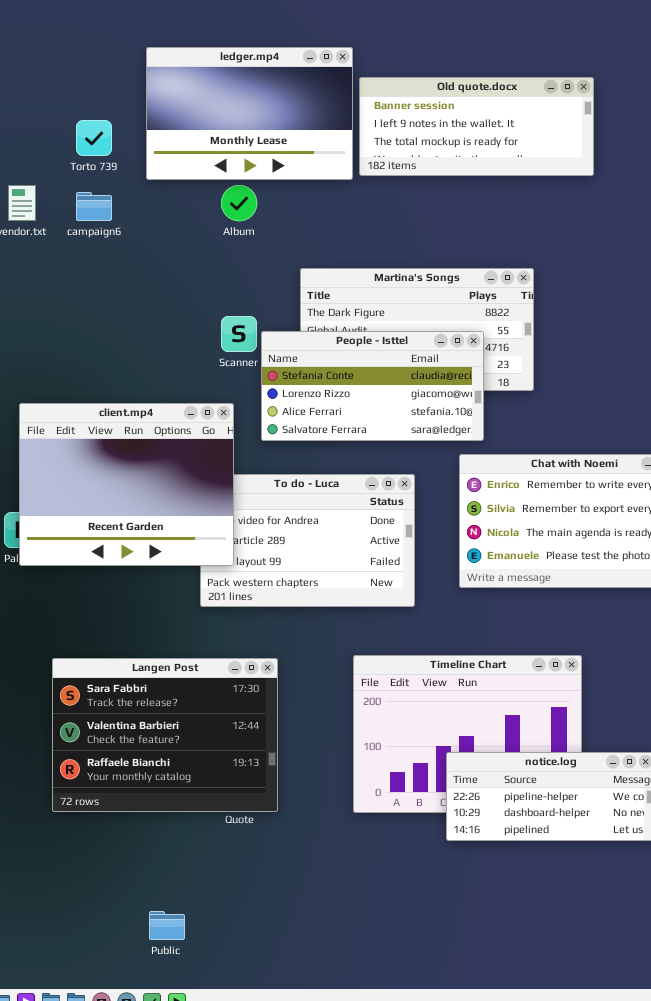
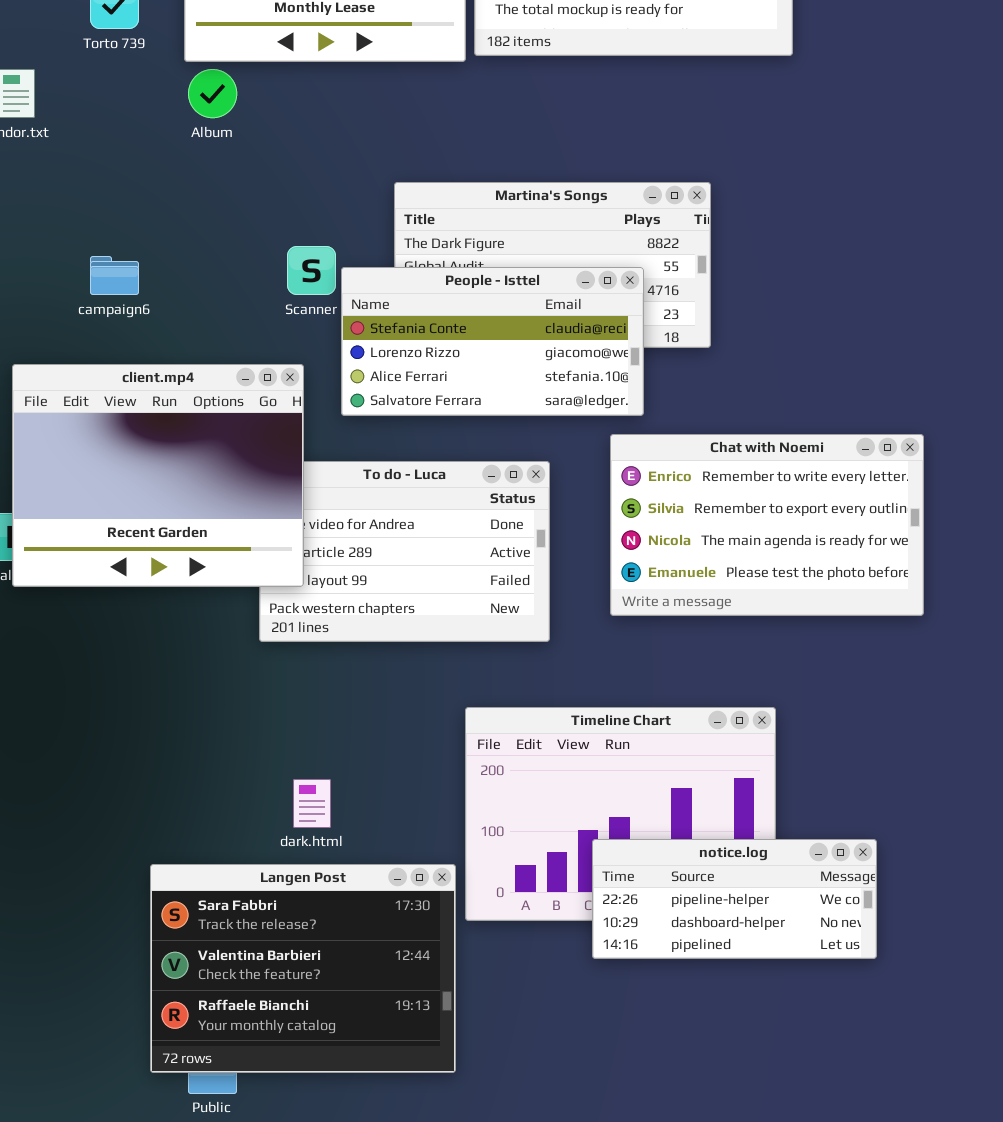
Album: [221,185,257,221] -> [188,69,237,118], moved
campaign6: [76,192,112,221] -> [90,256,139,295], moved
Langen Post: [52,658,278,812] -> [150,864,456,1073], moved

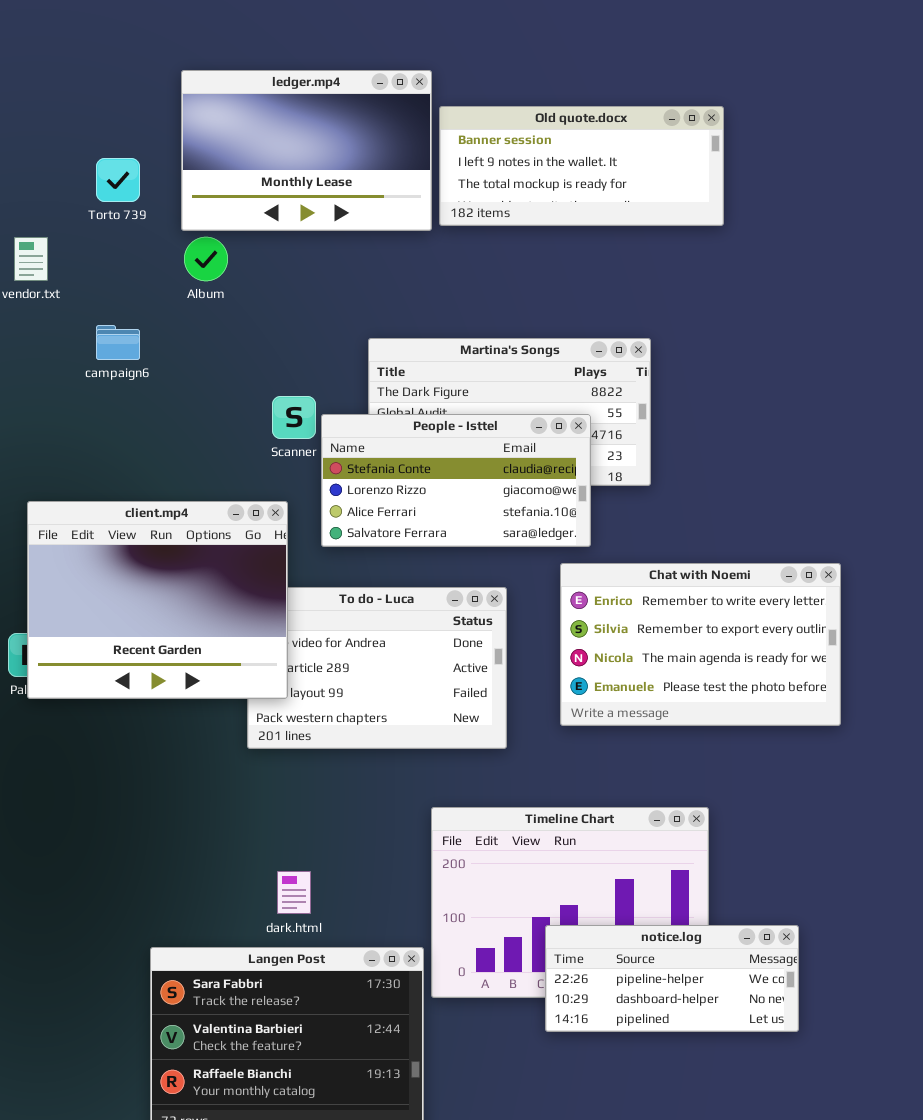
campaign6: [90,256,139,295] -> [96,325,140,360], moved

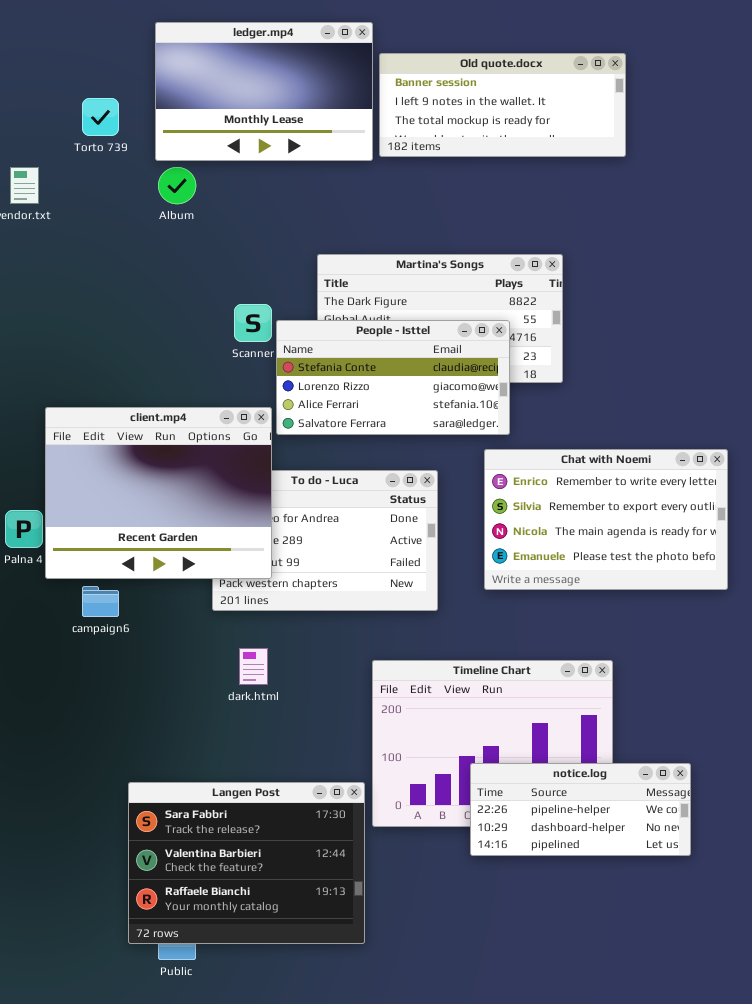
campaign6: [96,325,140,360] -> [82,586,119,617], moved
client.mp4: [27,501,288,699] -> [45,407,272,579], moved
dark.html: [277,871,311,914] -> [239,648,268,685], moved

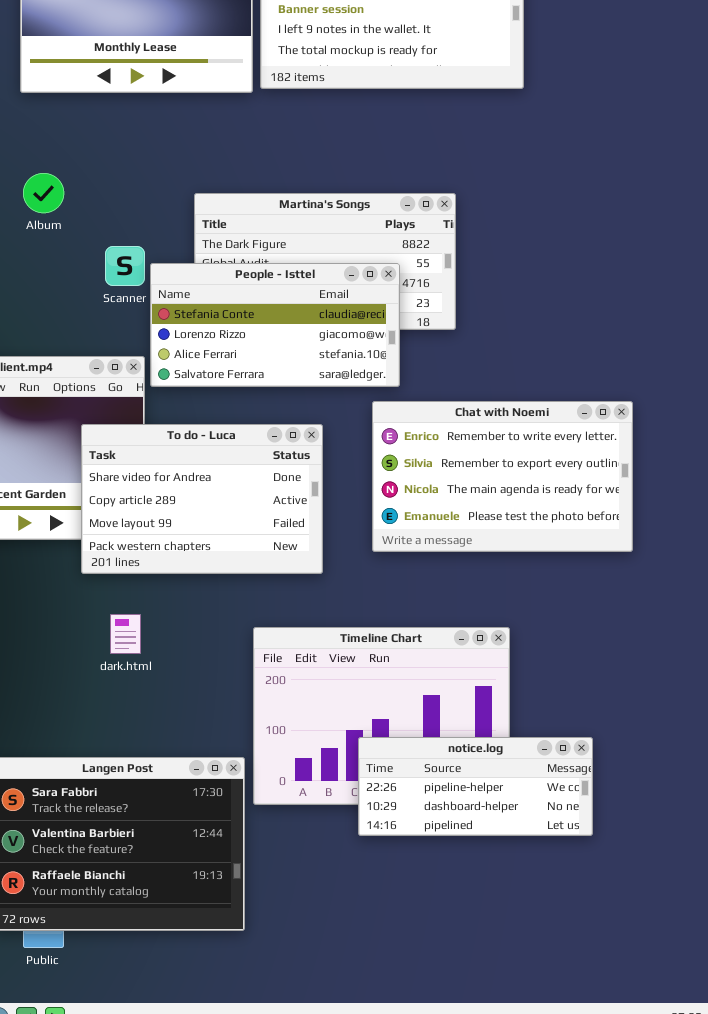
Album: [158,167,196,204] -> [23,173,64,213], moved
To do - Luca: [212,470,438,611] -> [81,424,323,574], raised

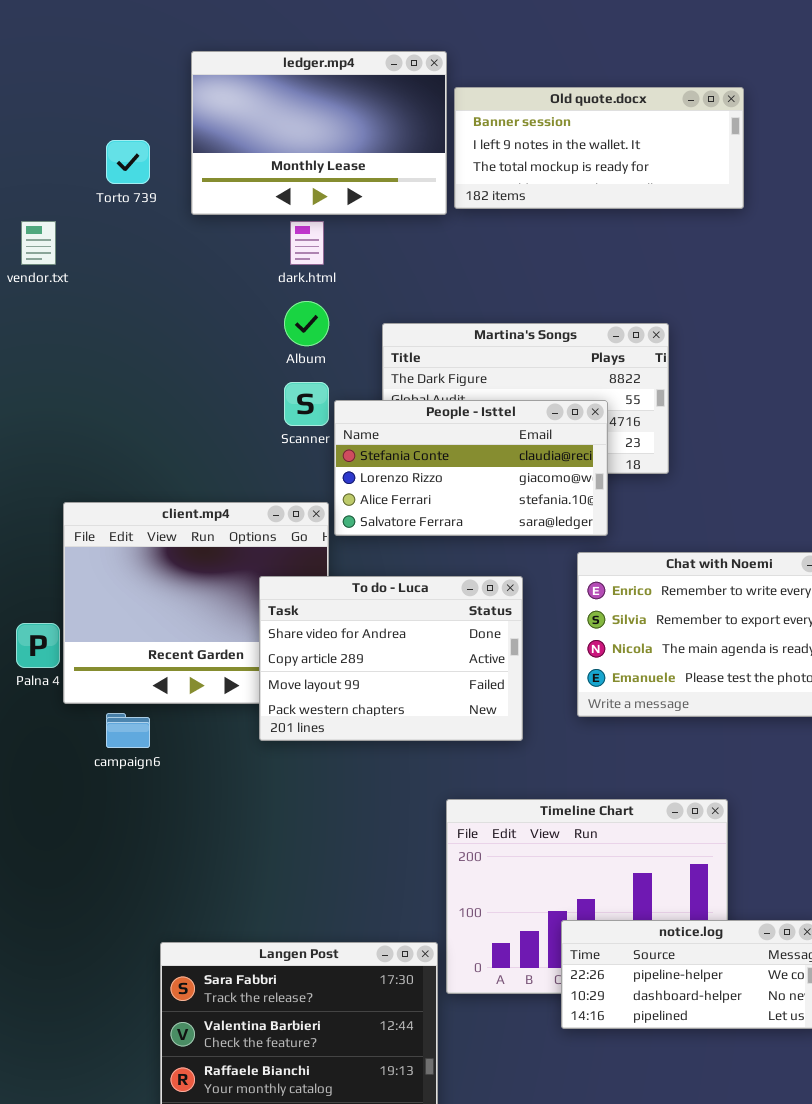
Album: [23,173,64,213] -> [284,301,329,346], moved
dark.html: [110,614,141,654] -> [290,221,324,265], moved

